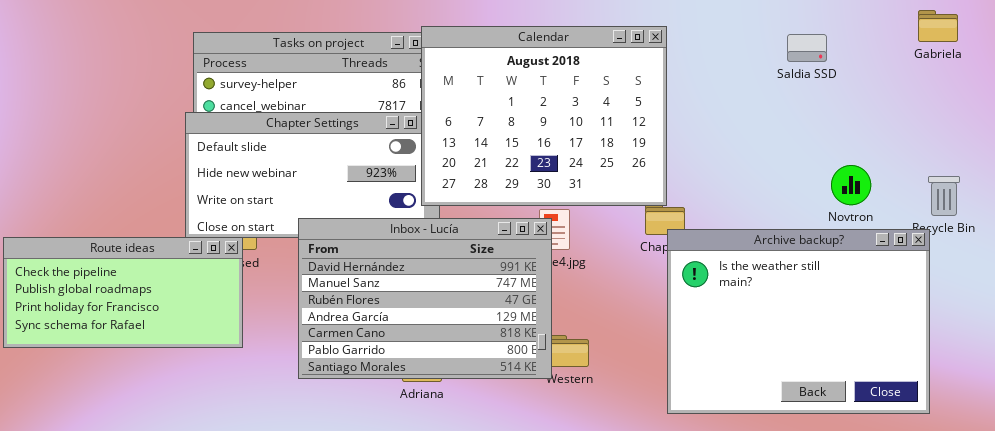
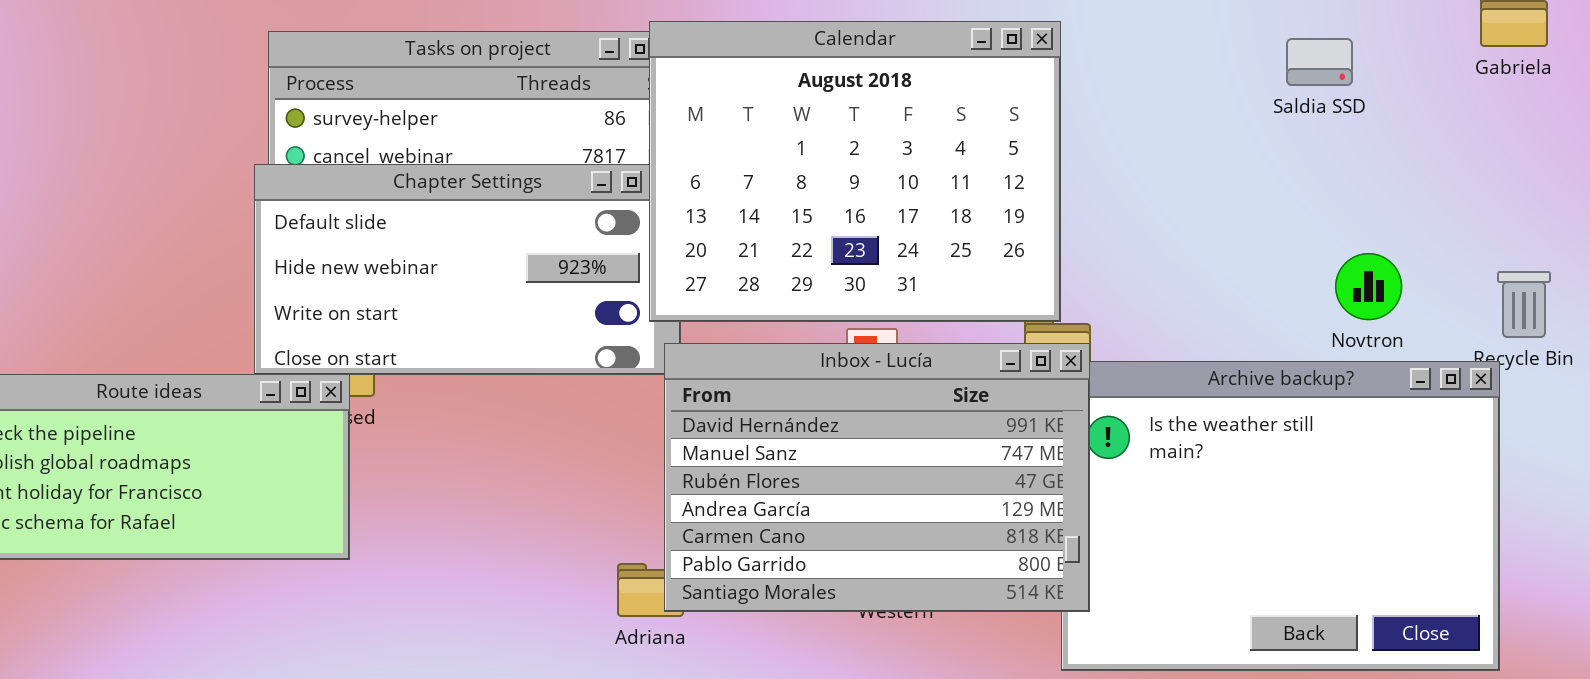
Saldia SSD: [787,34,827,62] -> [1286,38,1353,86], moved
Inbox - Lucía: [298,218,552,379] -> [664,343,1090,612], moved

